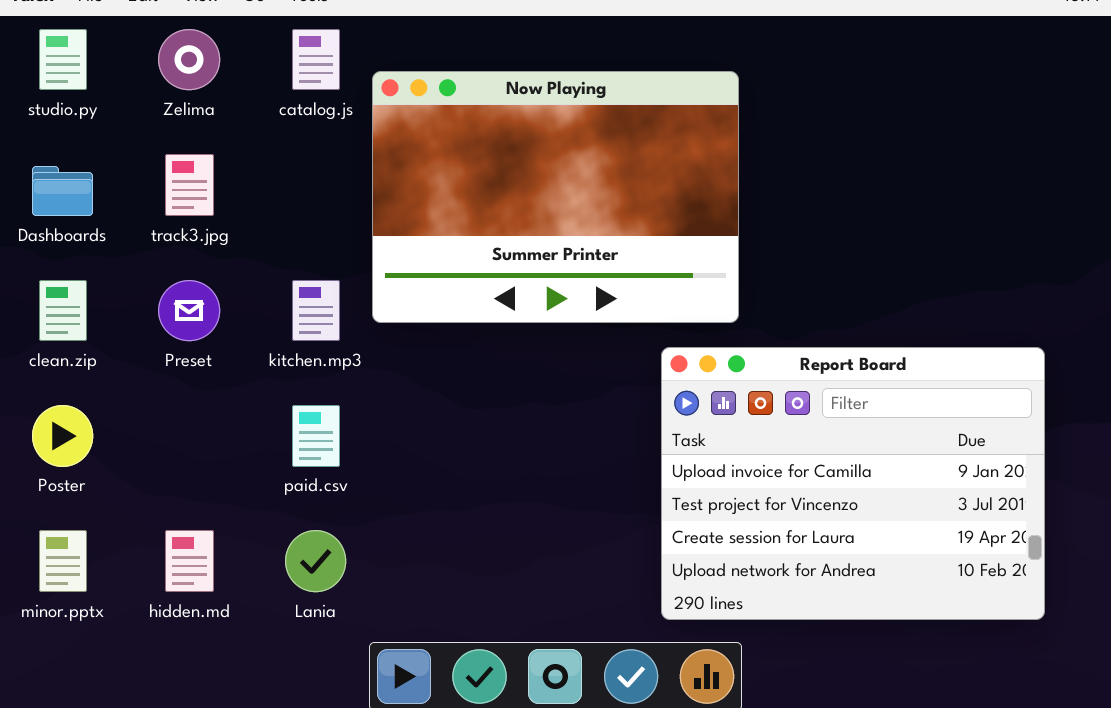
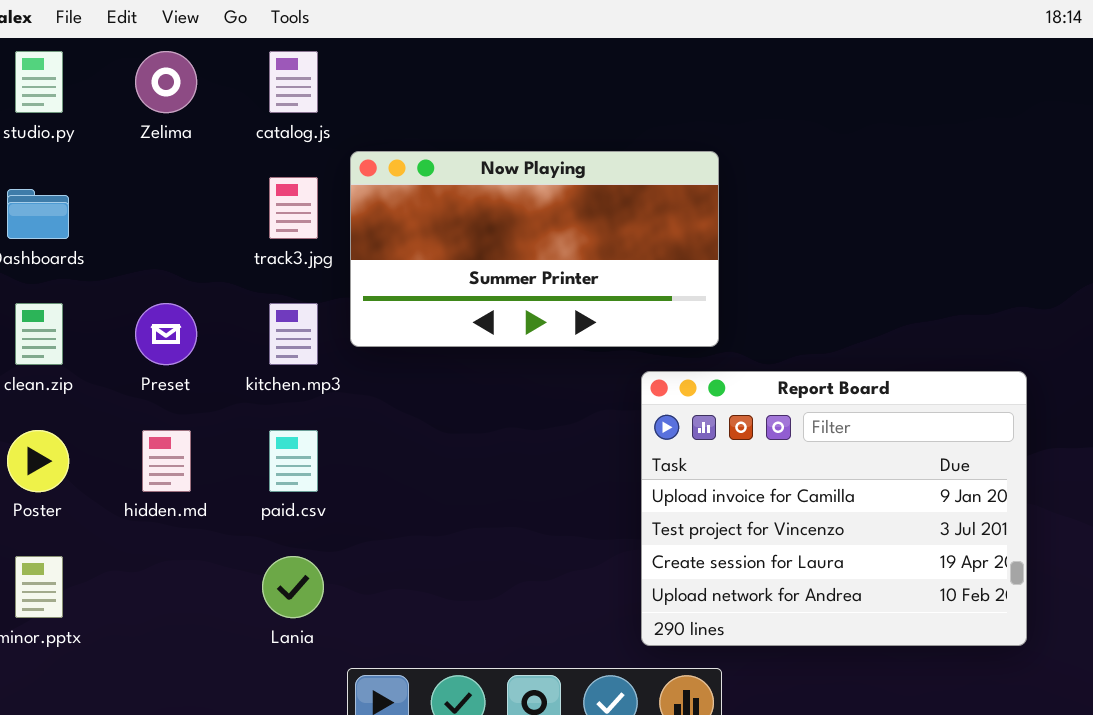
Now Playing: [372,71,739,323] -> [350,151,719,347], resized
track3.jpg: [165,154,214,216] -> [269,177,318,239], moved
hidden.md: [165,530,214,592] -> [142,430,191,492], moved

